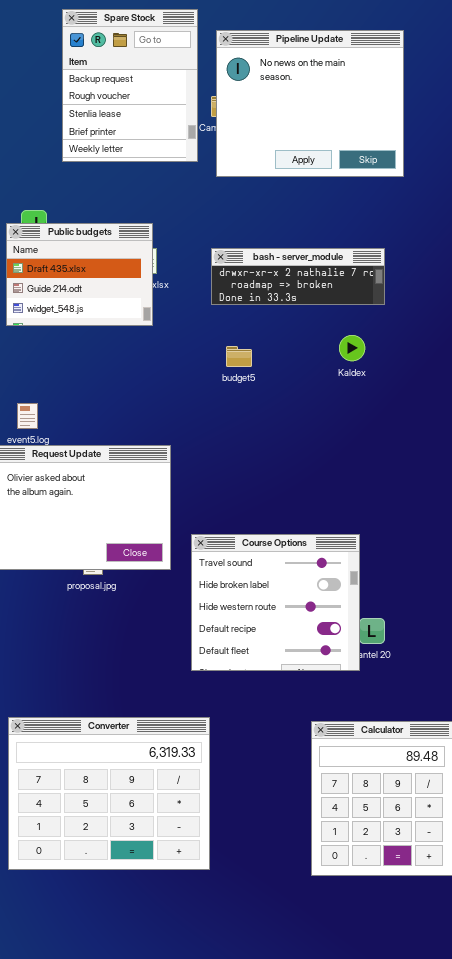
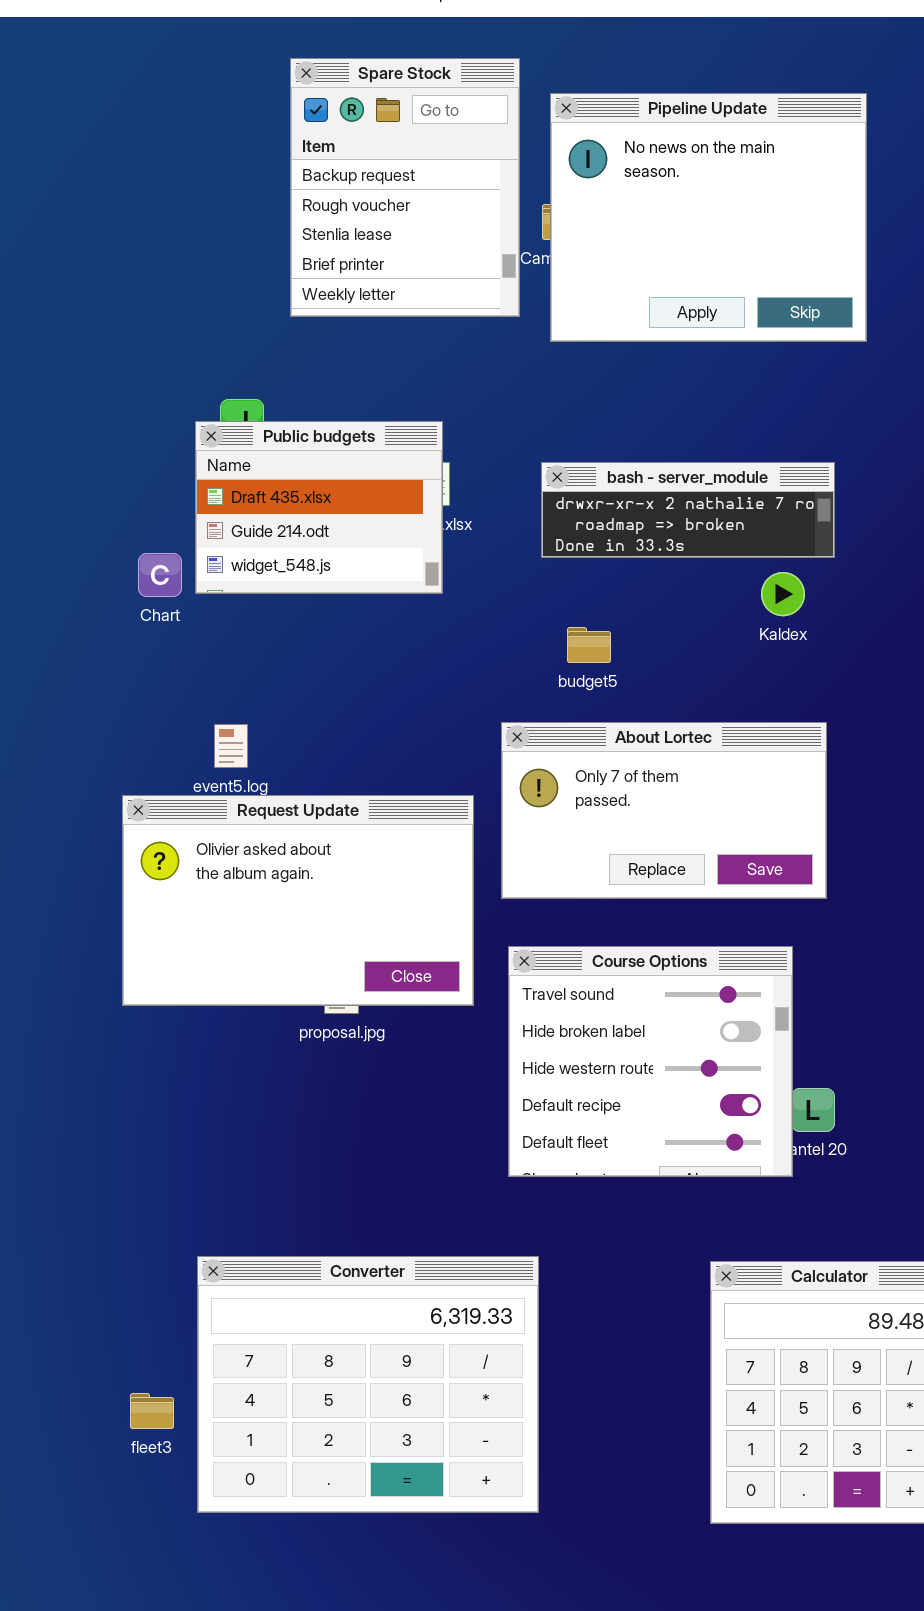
Kaldex: [339,335,365,361] -> [761,572,805,616], moved
About Lortec: none -> [501,722,827,899], opened

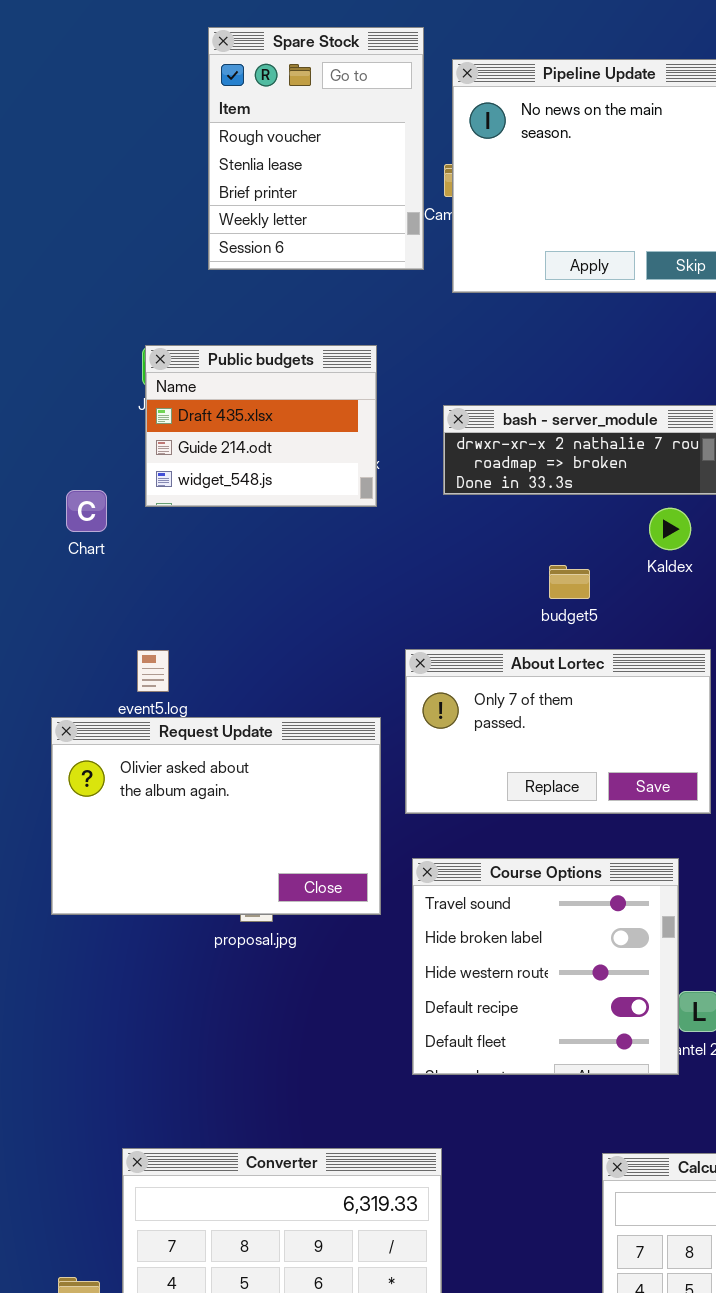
Spare Stock: [290,58,520,317] -> [208,27,424,270], scrolled down 1 row
Public budgets: [195,421,443,594] -> [145,345,377,507], moved
budget5: [567,627,611,663] -> [549,565,590,599], moved

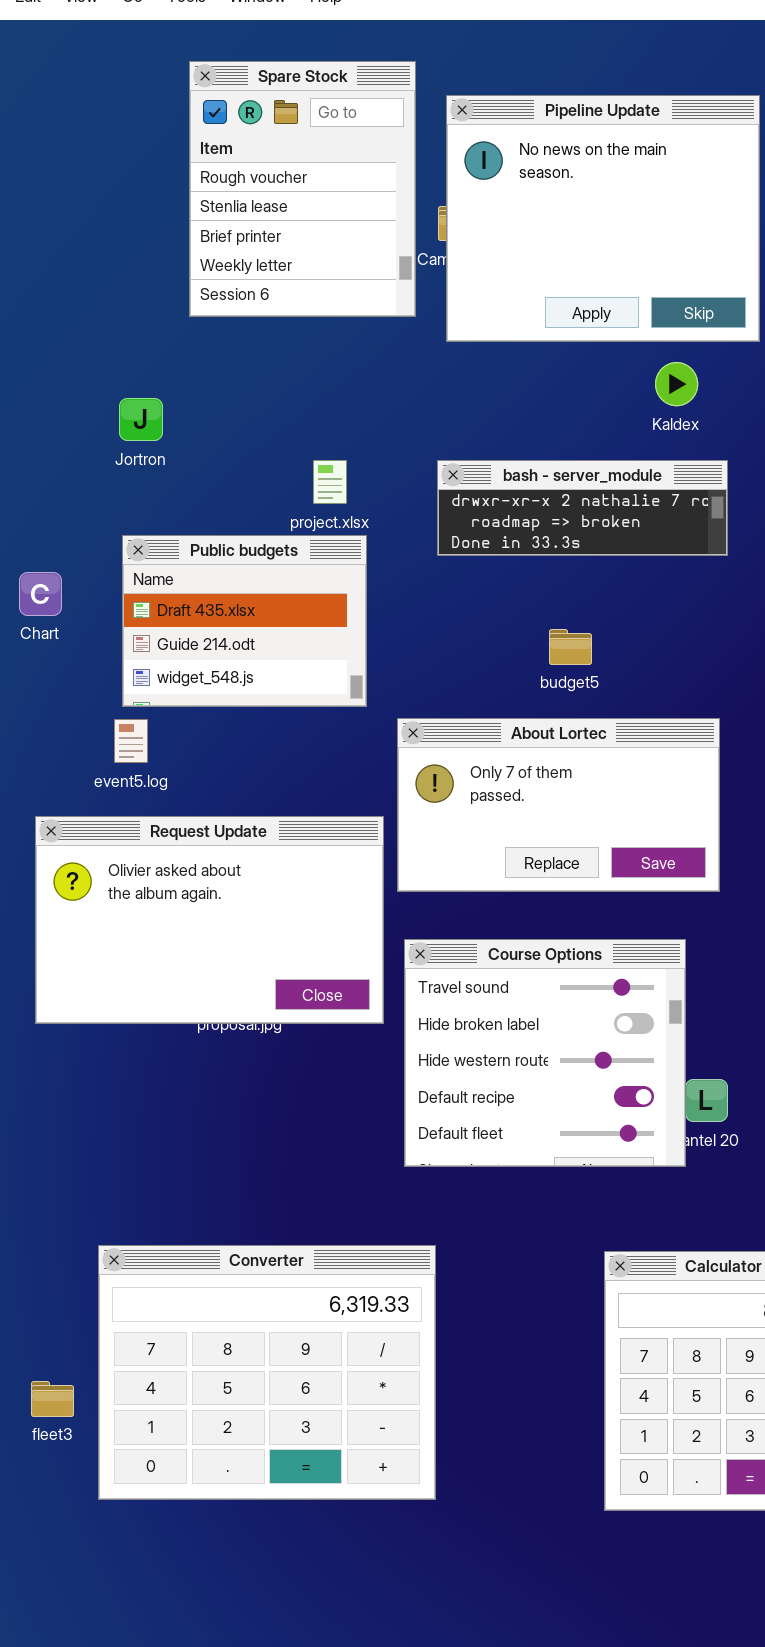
Public budgets: [145,345,377,507] -> [122,535,367,707], moved
Chart: [66,490,107,532] -> [19,572,62,616], moved
Kaldex: [649,508,691,550] -> [655,362,698,406], moved
Request Update: [51,717,381,915] -> [35,816,384,1024], moved

